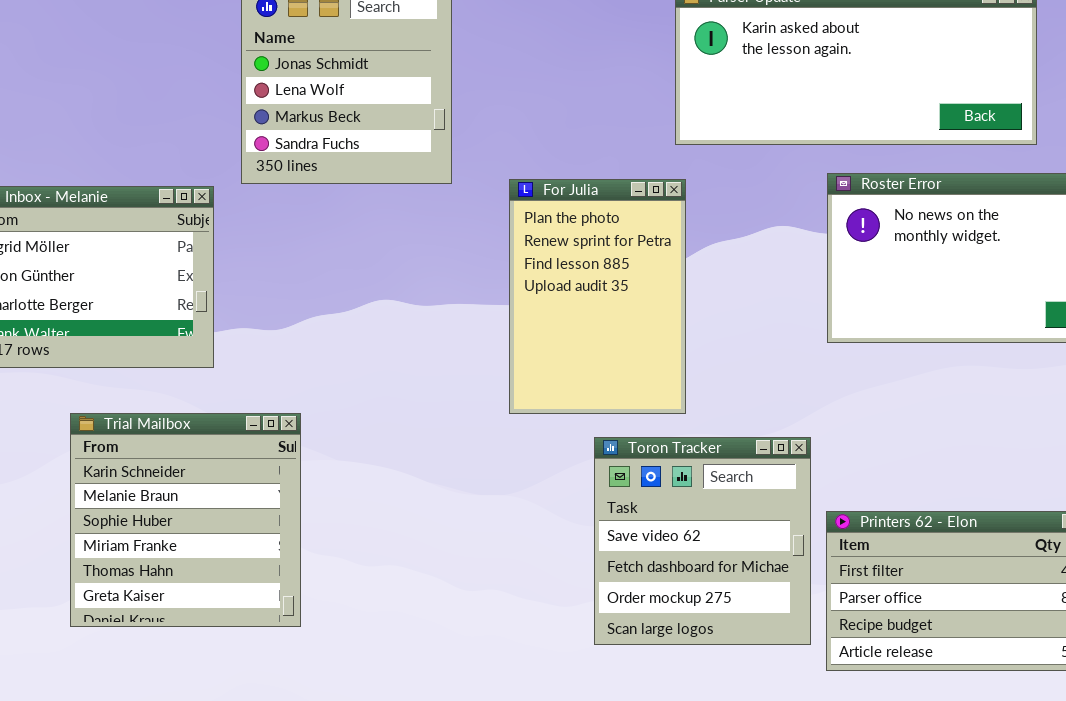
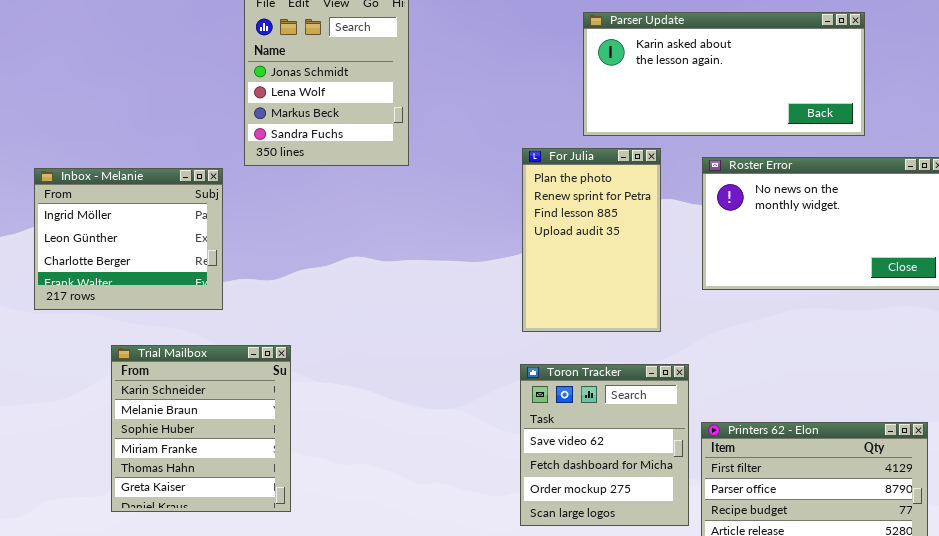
For Julia: [509,179,686,414] -> [522,148,661,332], moved

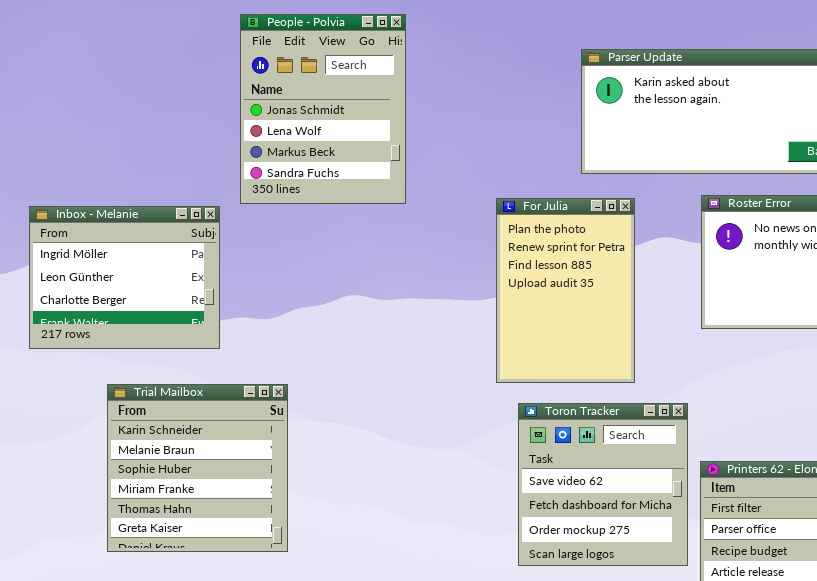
For Julia: [522,148,661,332] -> [496,198,635,383], moved

